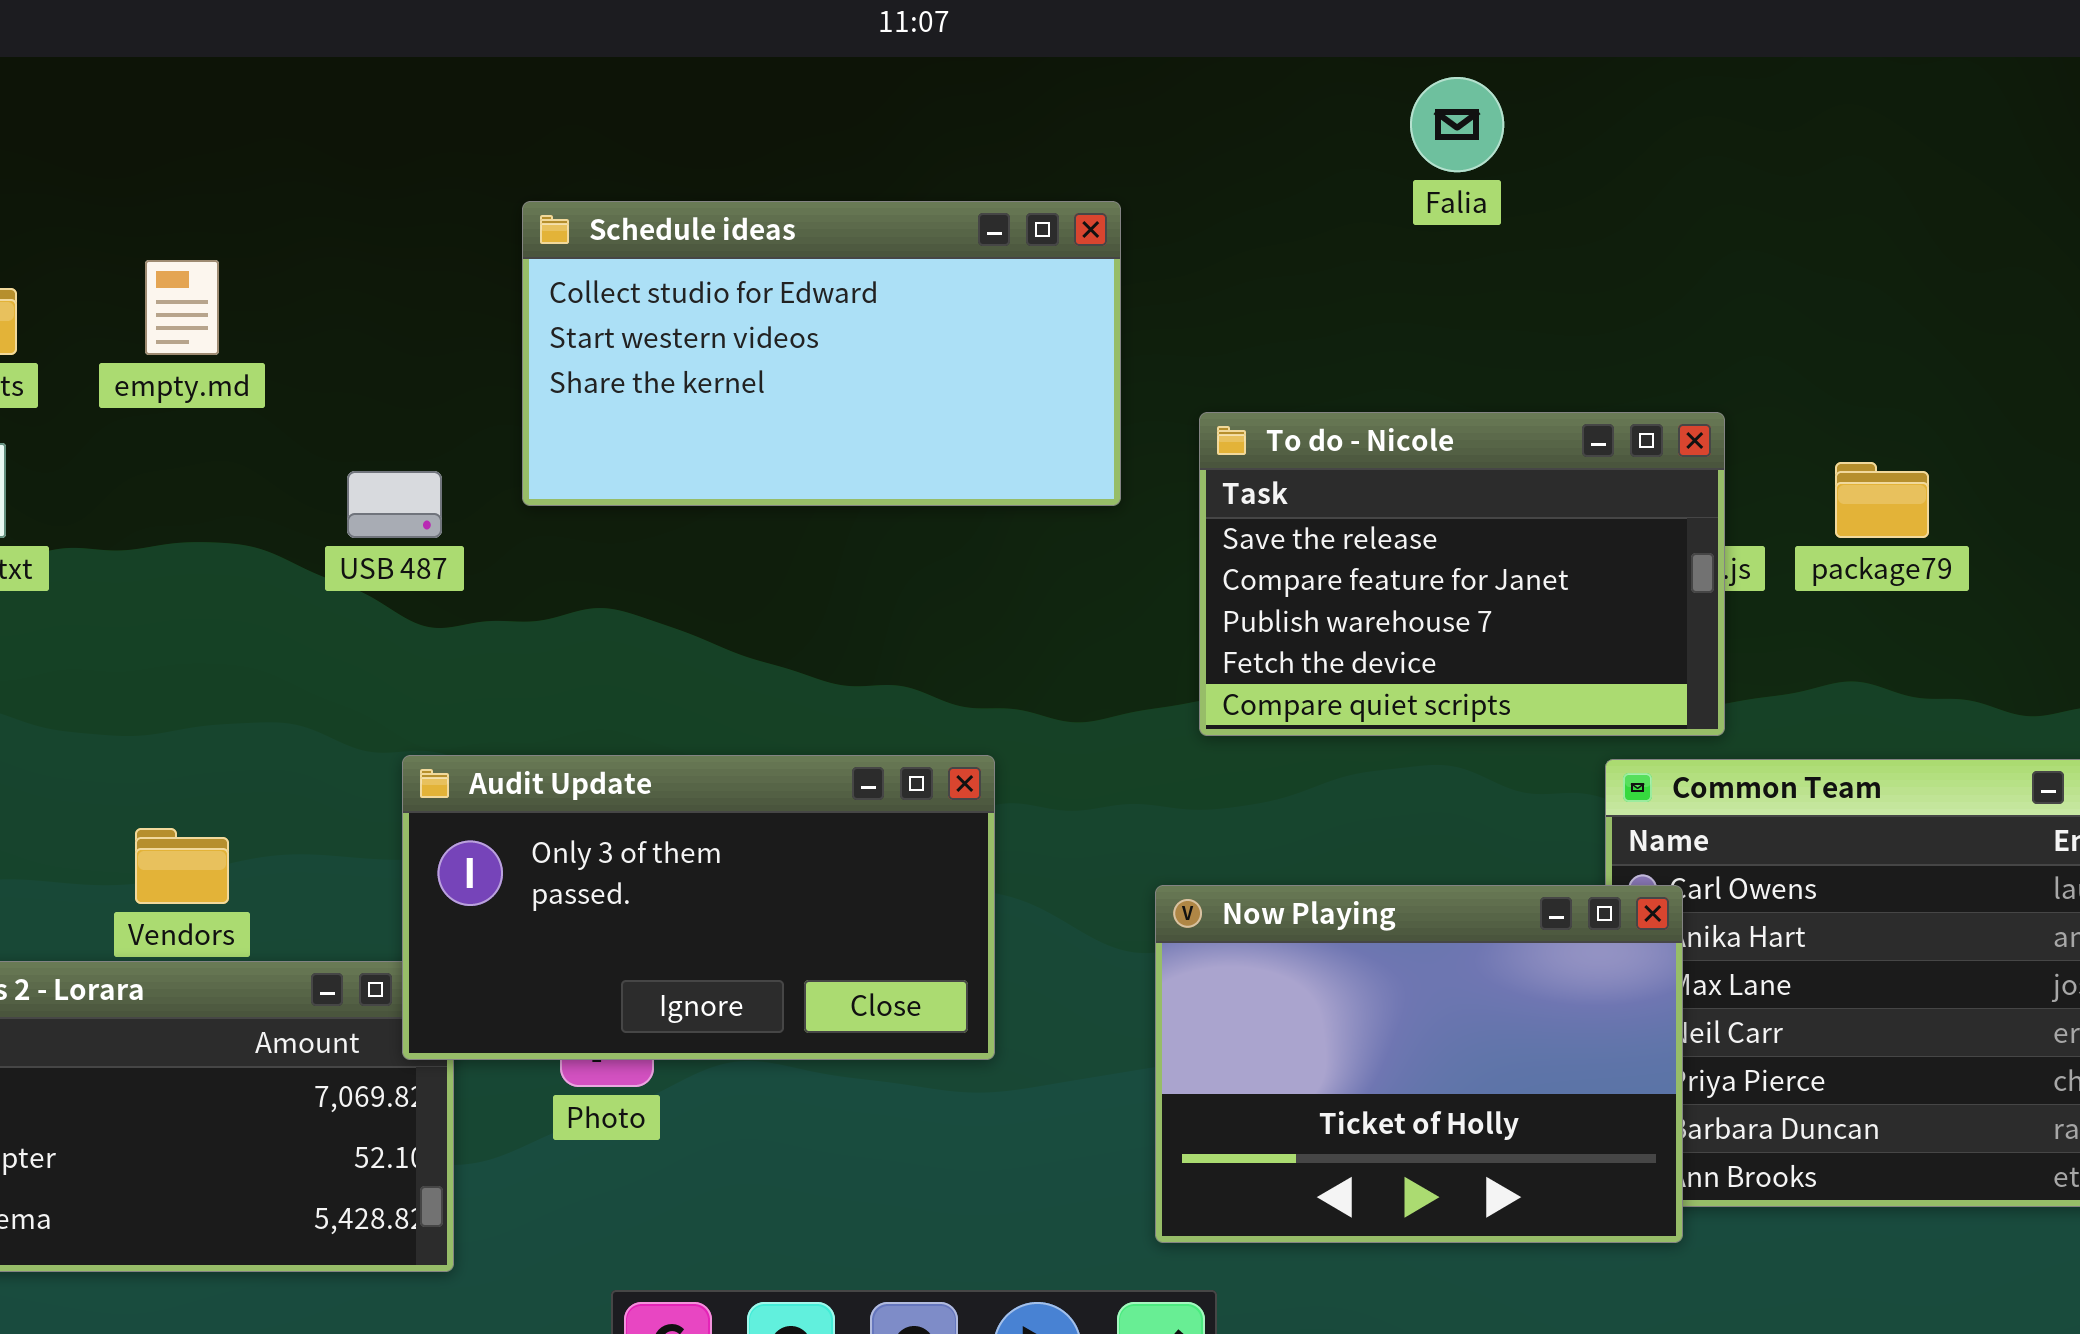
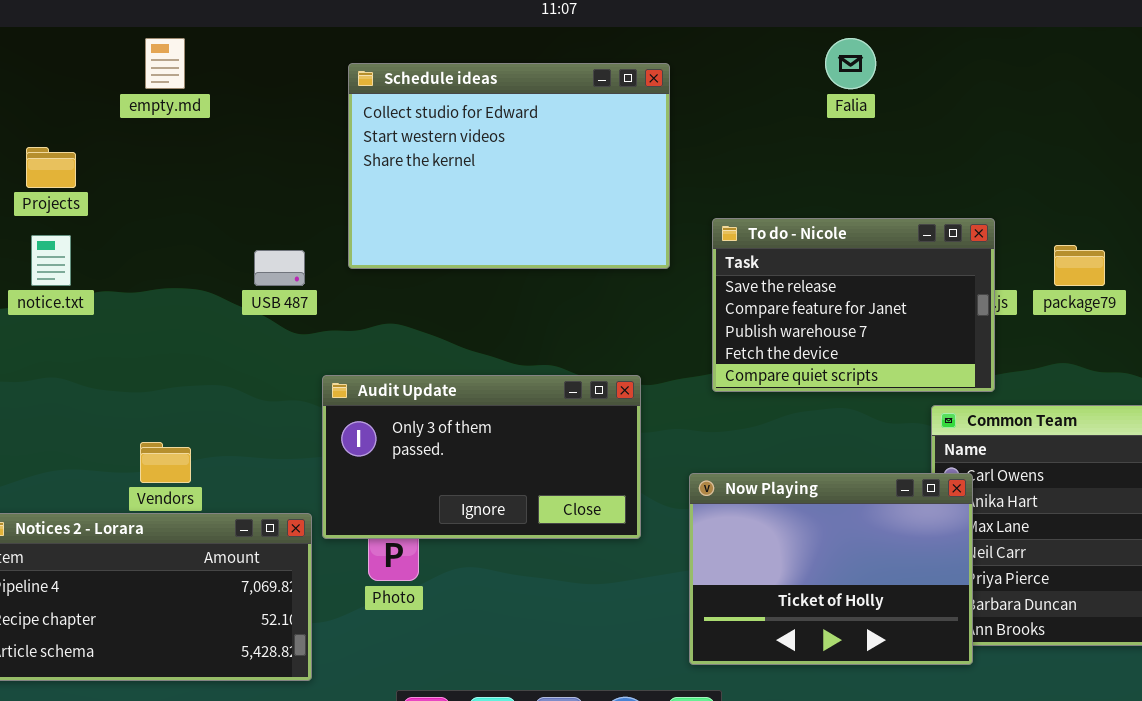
Schedule ideas: [522,201,1121,506] -> [348,63,670,269], resized
empty.md: [145,260,219,355] -> [145,38,185,89], moved
Audit Update: [402,755,995,1060] -> [322,375,641,539], moved

